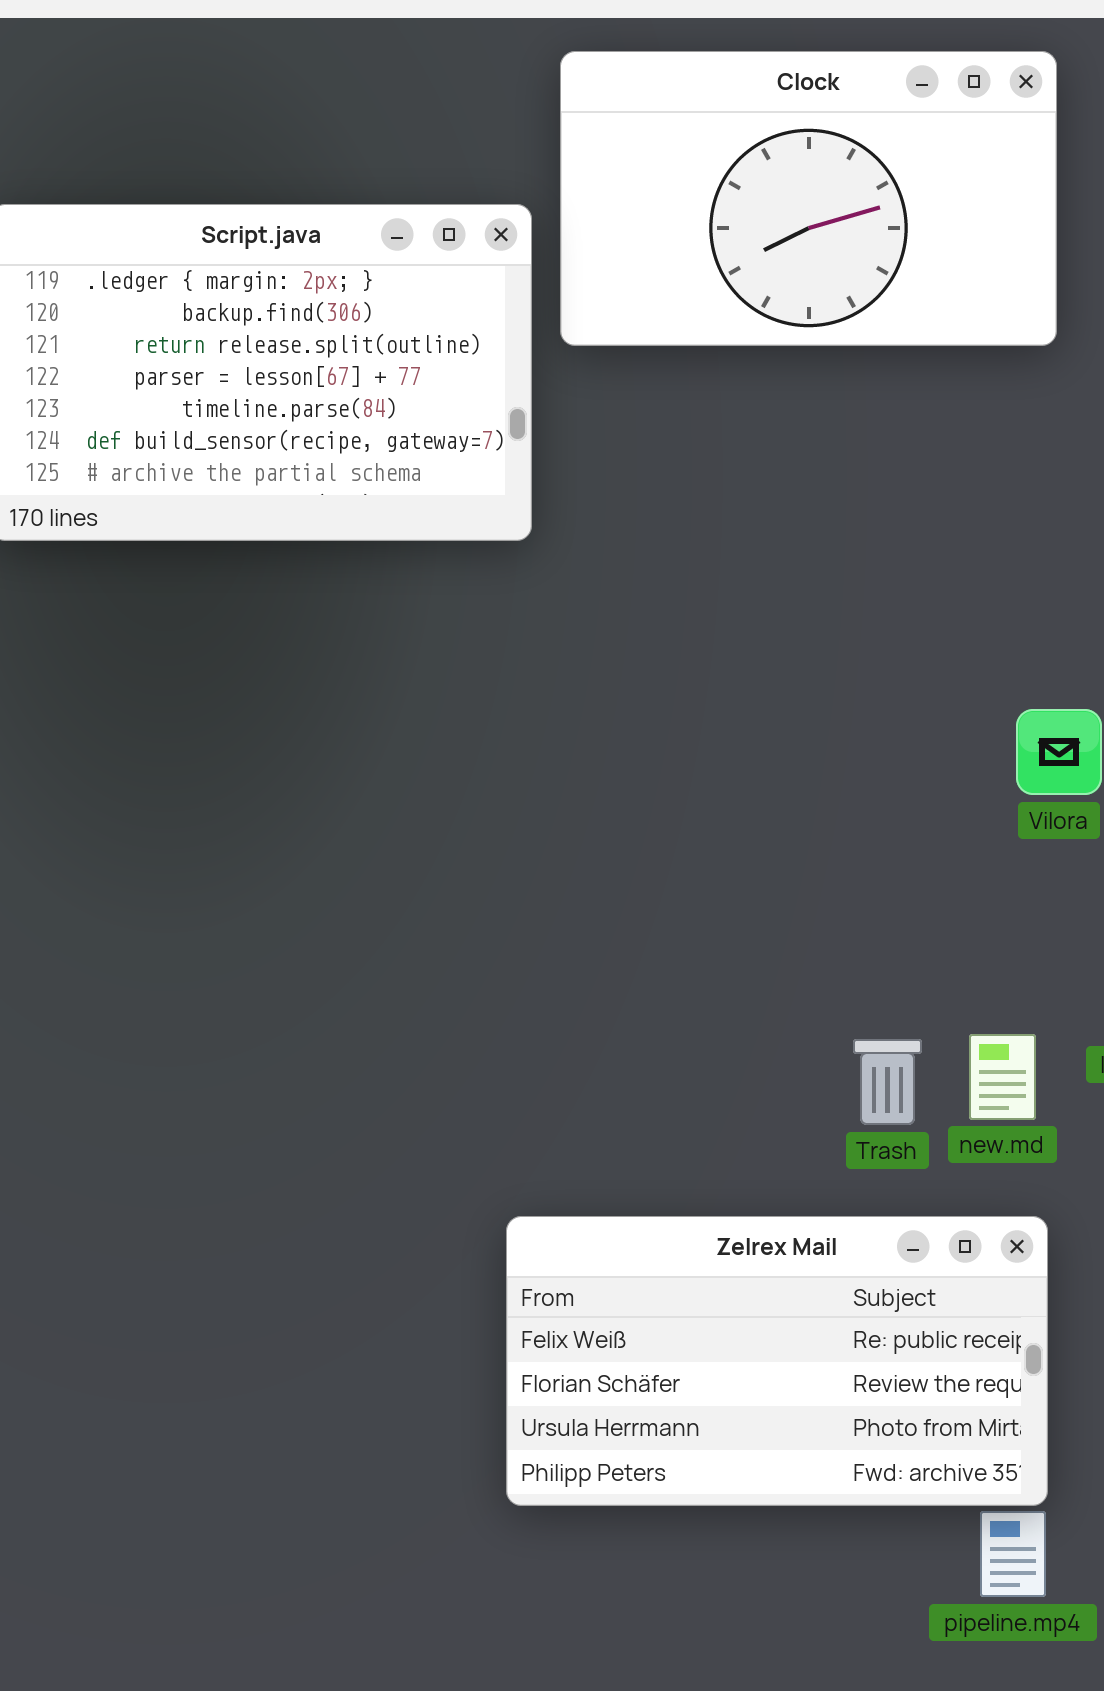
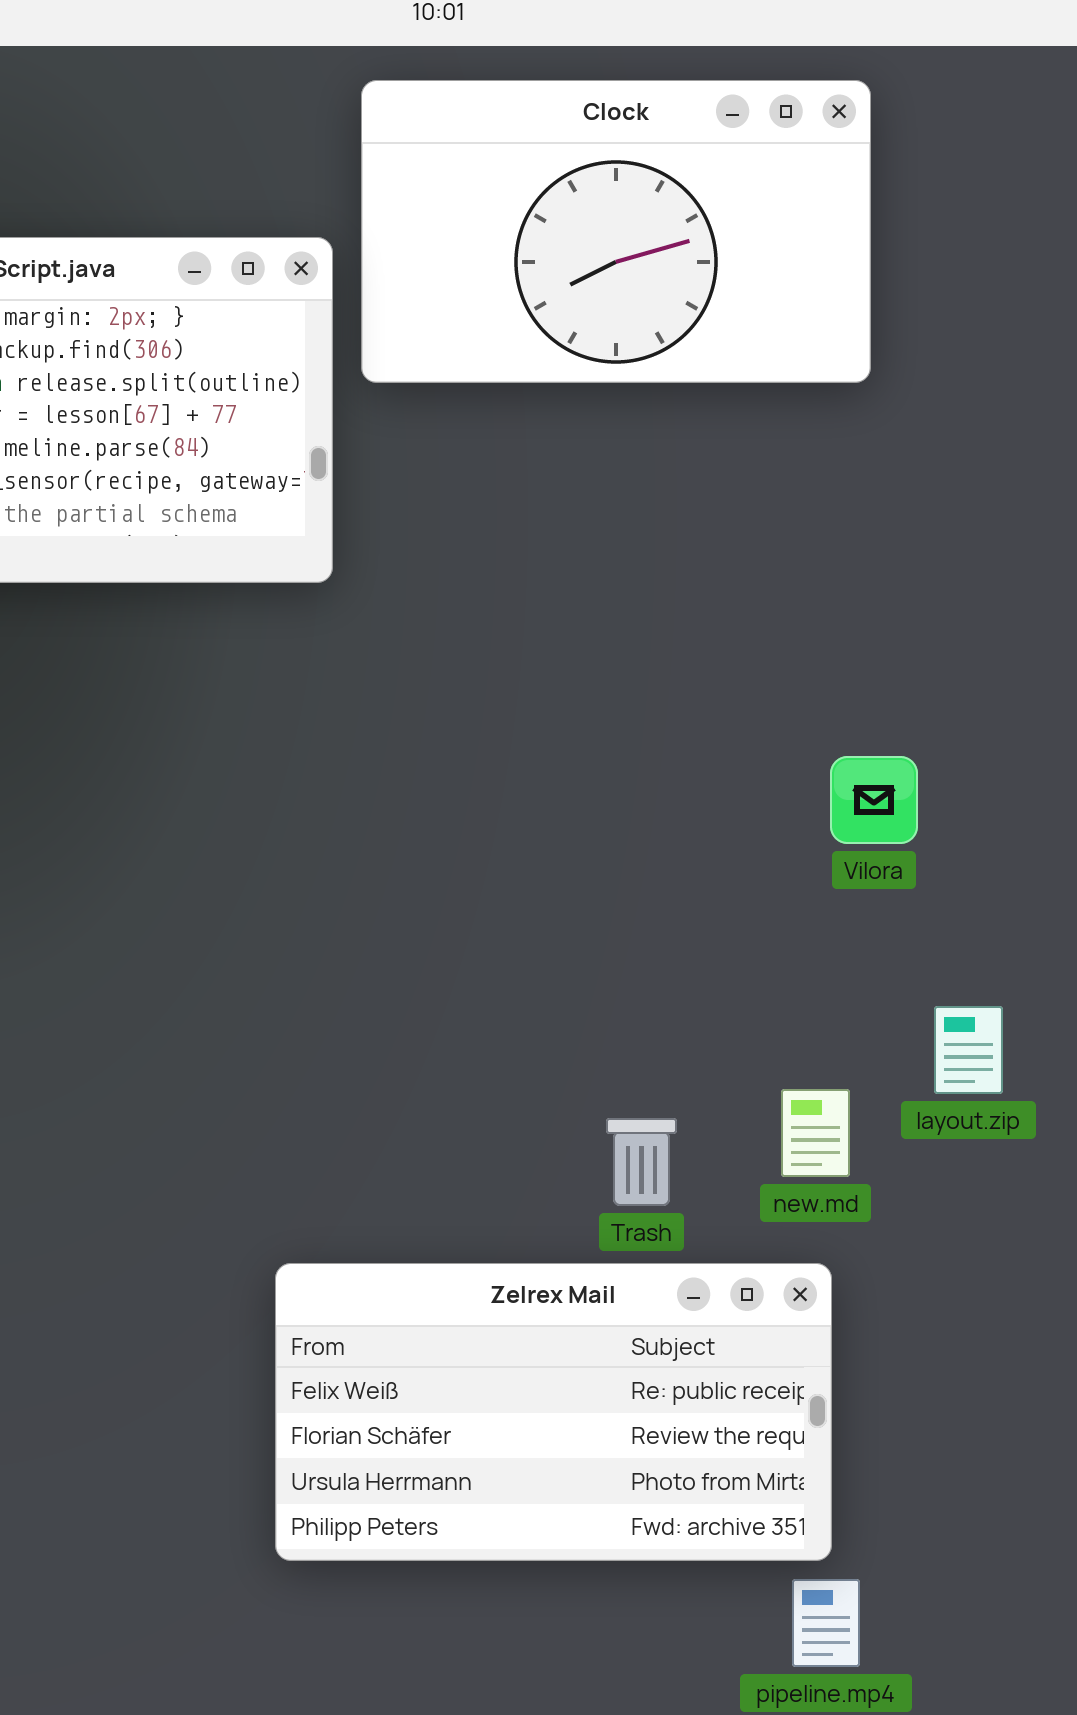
Trash: [853,1039,922,1125] -> [606,1118,677,1206], moved
Zelrex Mail: [506,1216,1048,1506] -> [275,1263,832,1561], moved

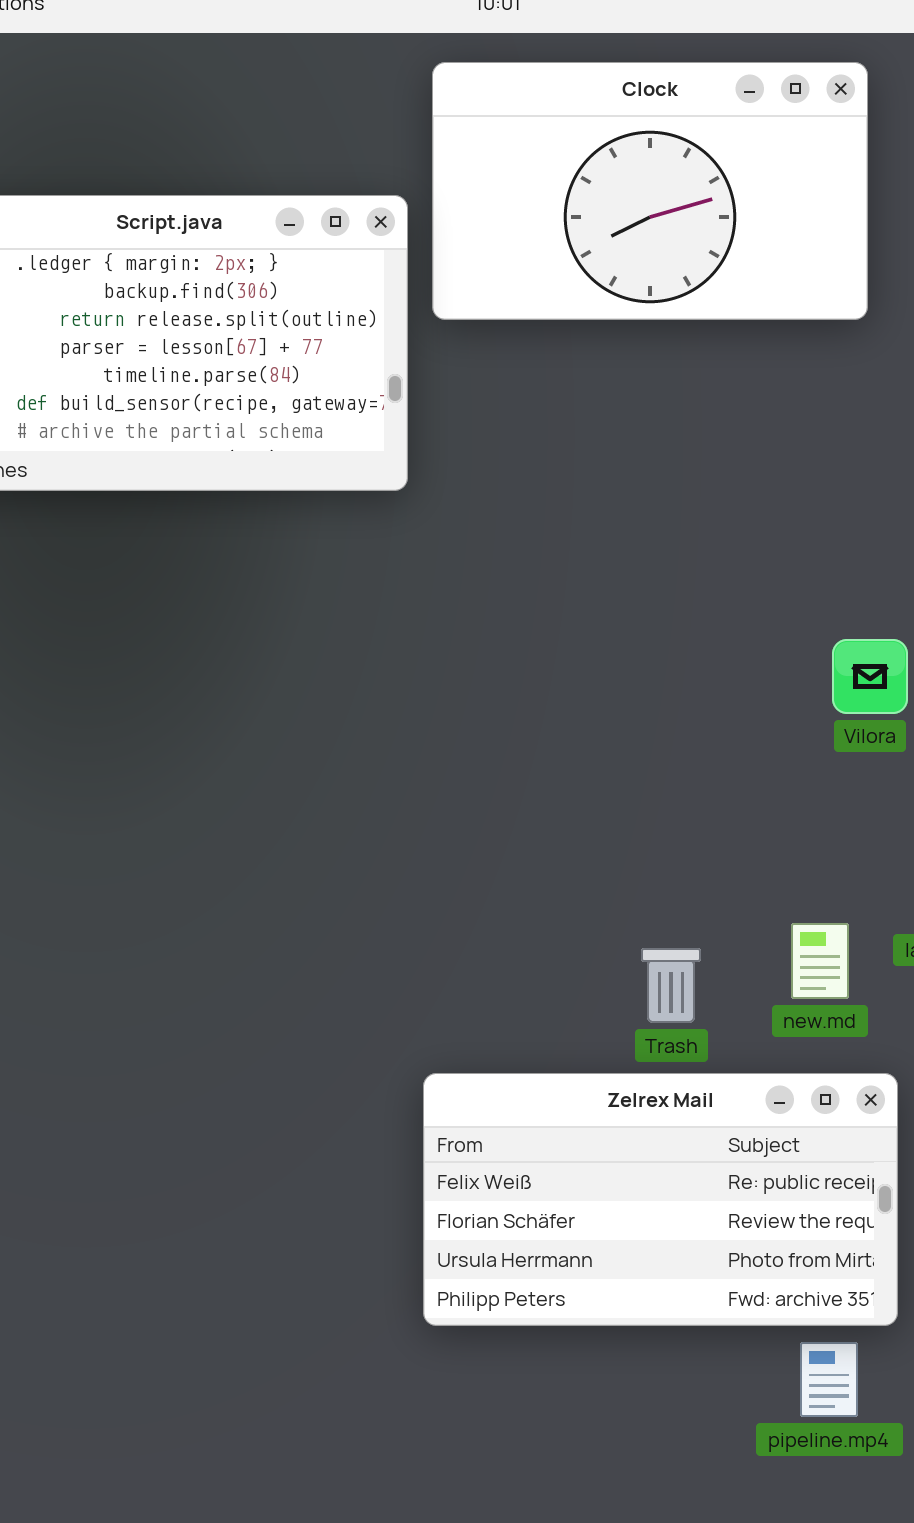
Zelrex Mail: [275,1263,832,1561] -> [423,1073,898,1326], moved

